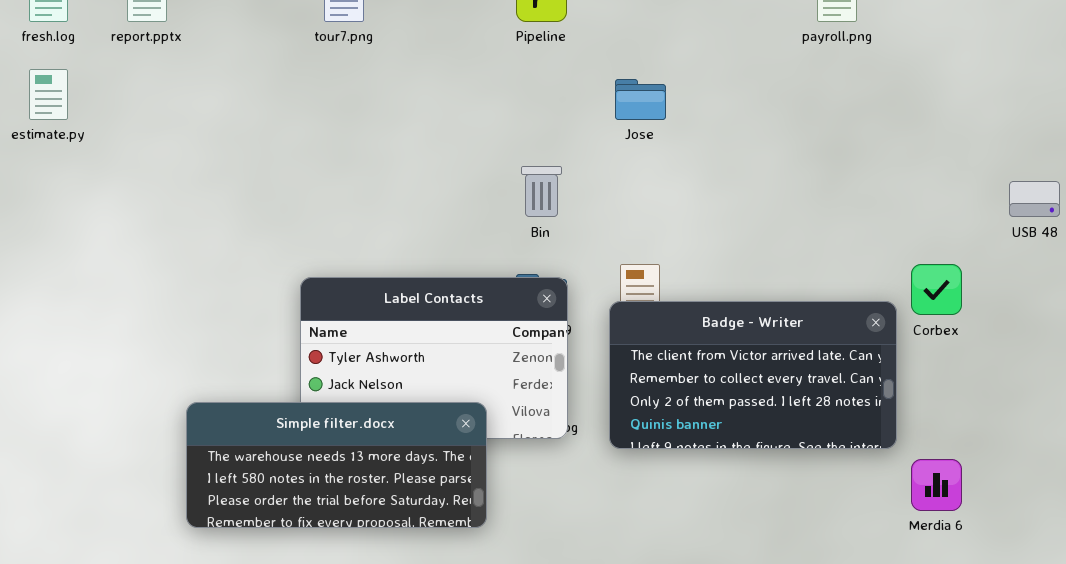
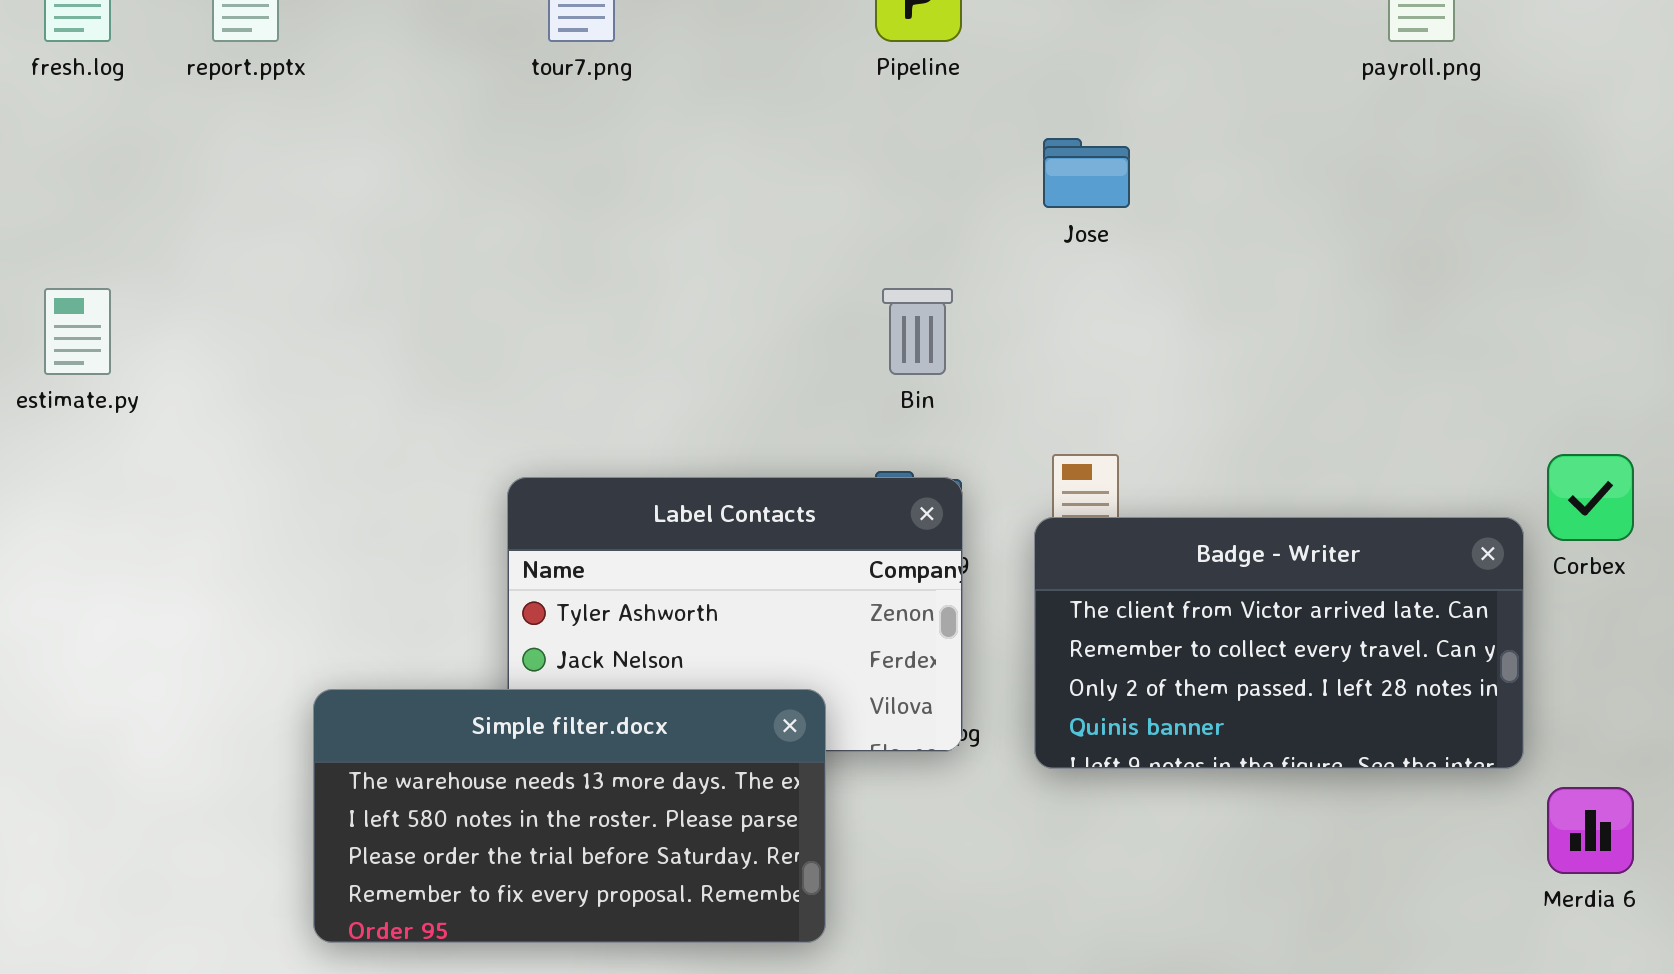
estimate.py: [29,69,68,120] -> [44,288,111,375], moved
Simple filter.docx: [186,402,487,528] -> [313,689,826,943], resized

